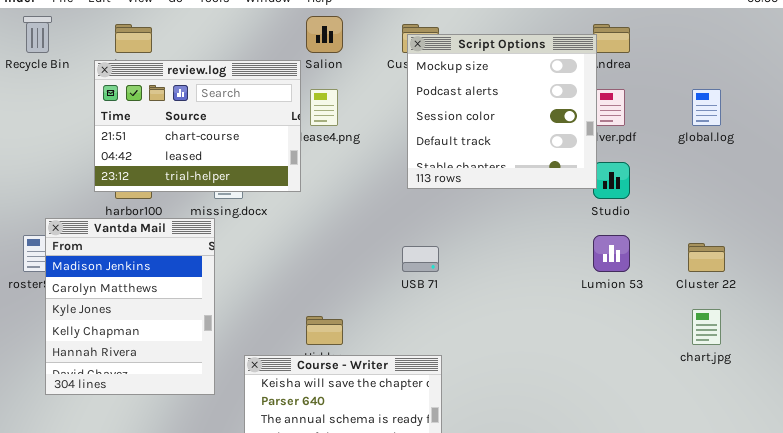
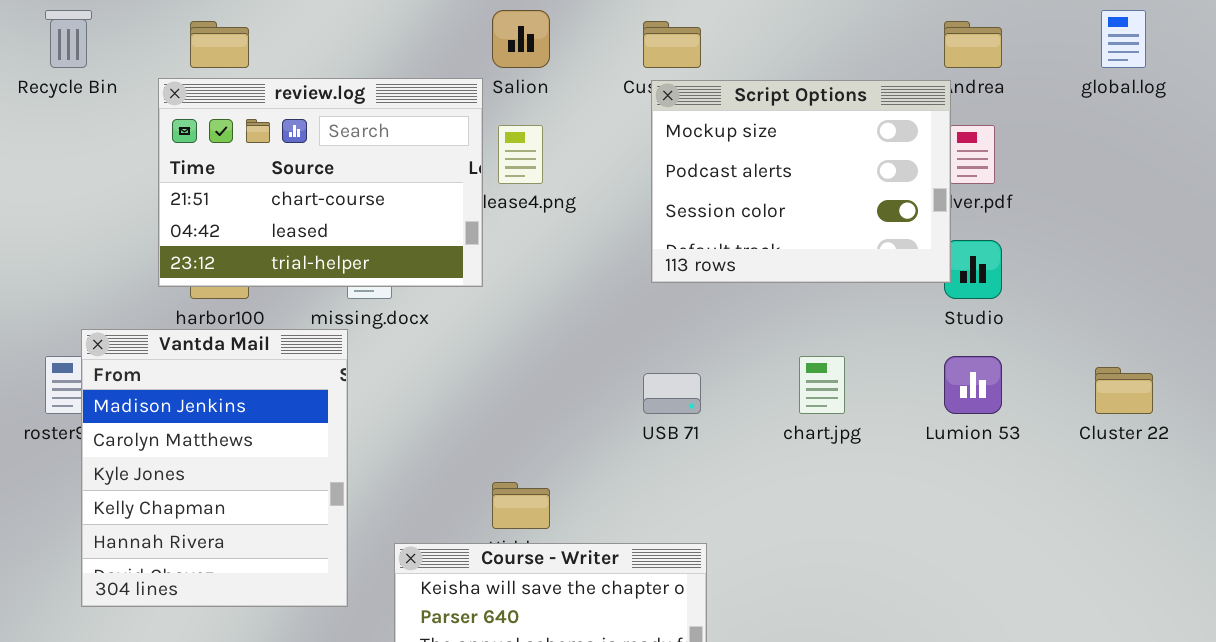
Script Options: [407,34,597,189] -> [651,80,951,283], resized
global.log: [692,89,721,126] -> [1101,10,1146,68], moved
chart.jpg: [692,309,721,345] -> [799,356,845,414], moved

